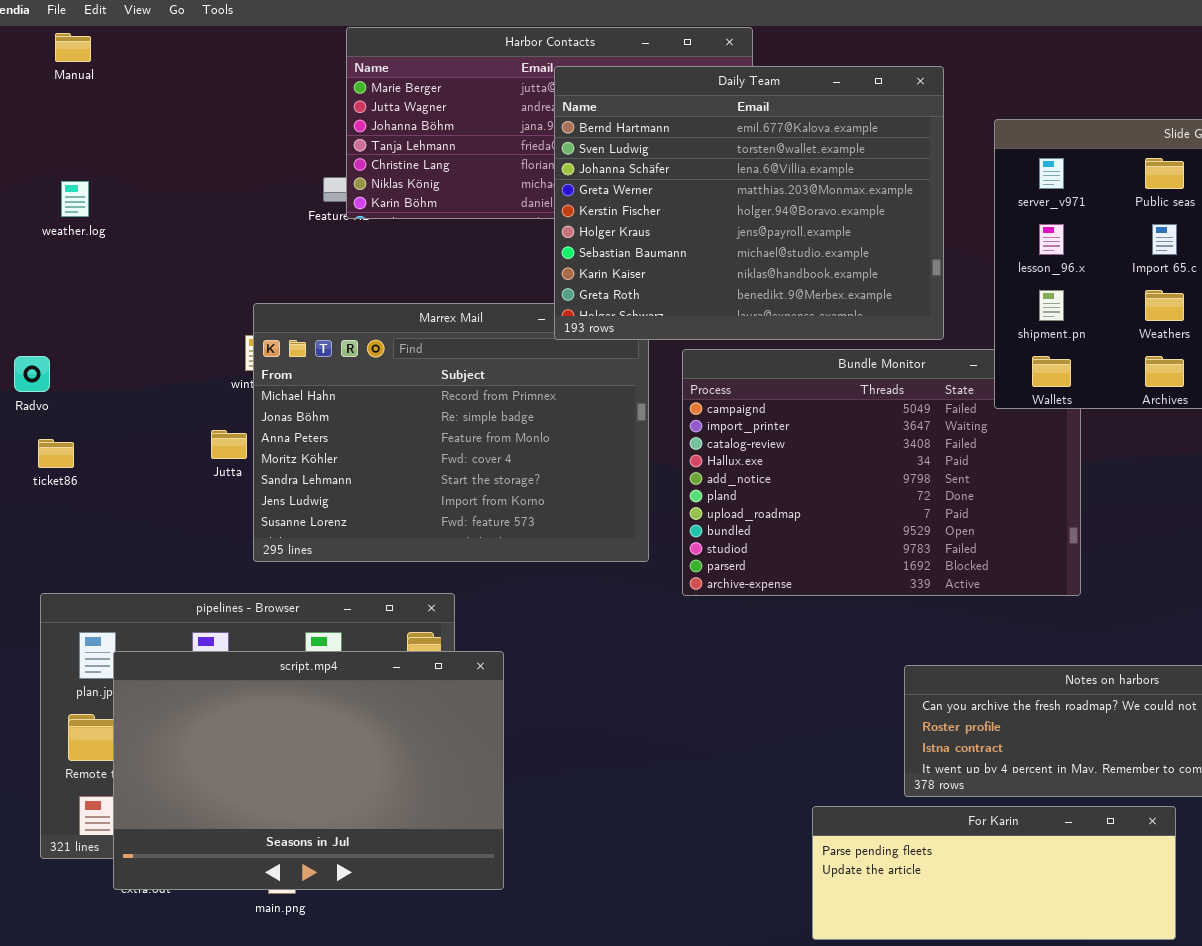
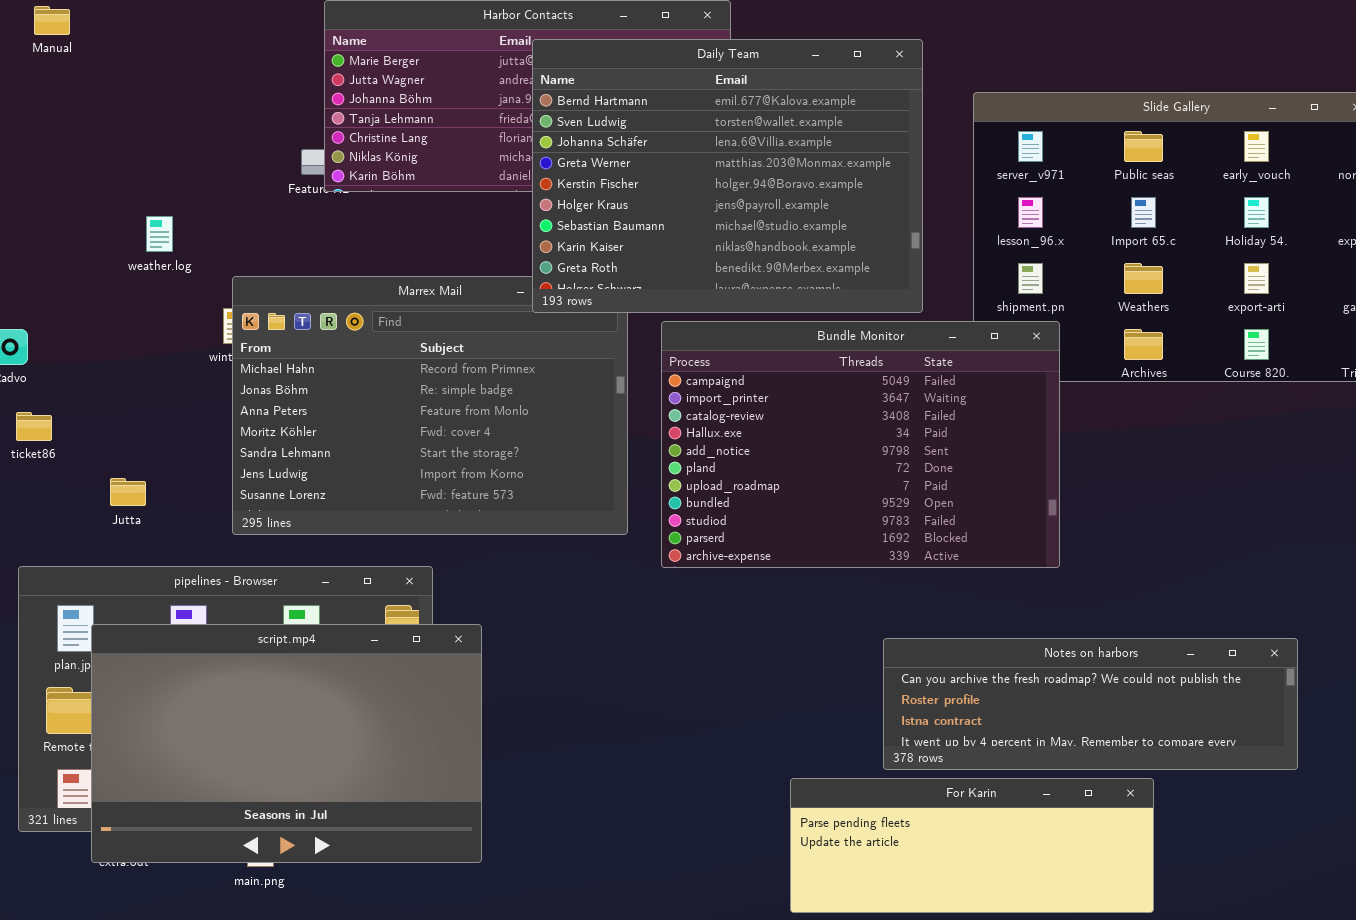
weather.log: [61,181,89,217] -> [146,216,173,252], moved
Bundle Monitor: [682,349,1081,596] -> [661,321,1060,568], raised
Jutta: [211,430,247,459] -> [110,478,146,506], moved

